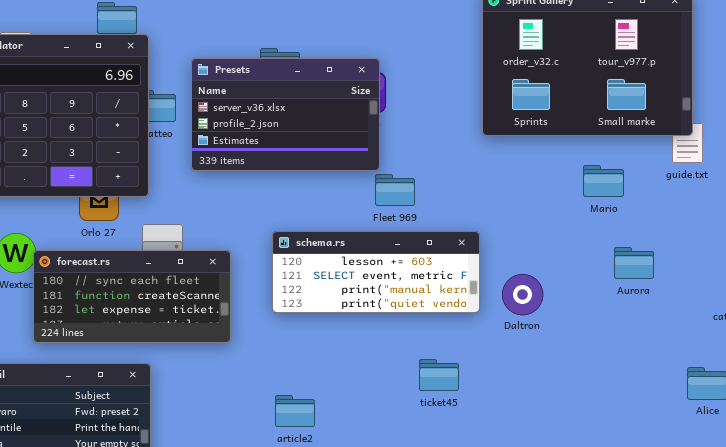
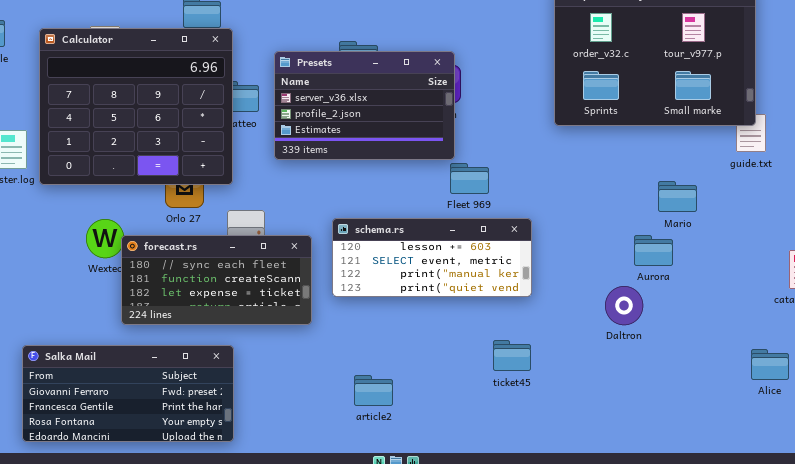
Mario: [583,165,624,197] -> [658,181,697,212], moved
schema.rs: [272,231,480,313] -> [332,218,532,297], moved
Aurora: [614,247,654,279] -> [634,235,673,266], moved
Daltron: [502,274,543,315] -> [605,286,643,325], moved

